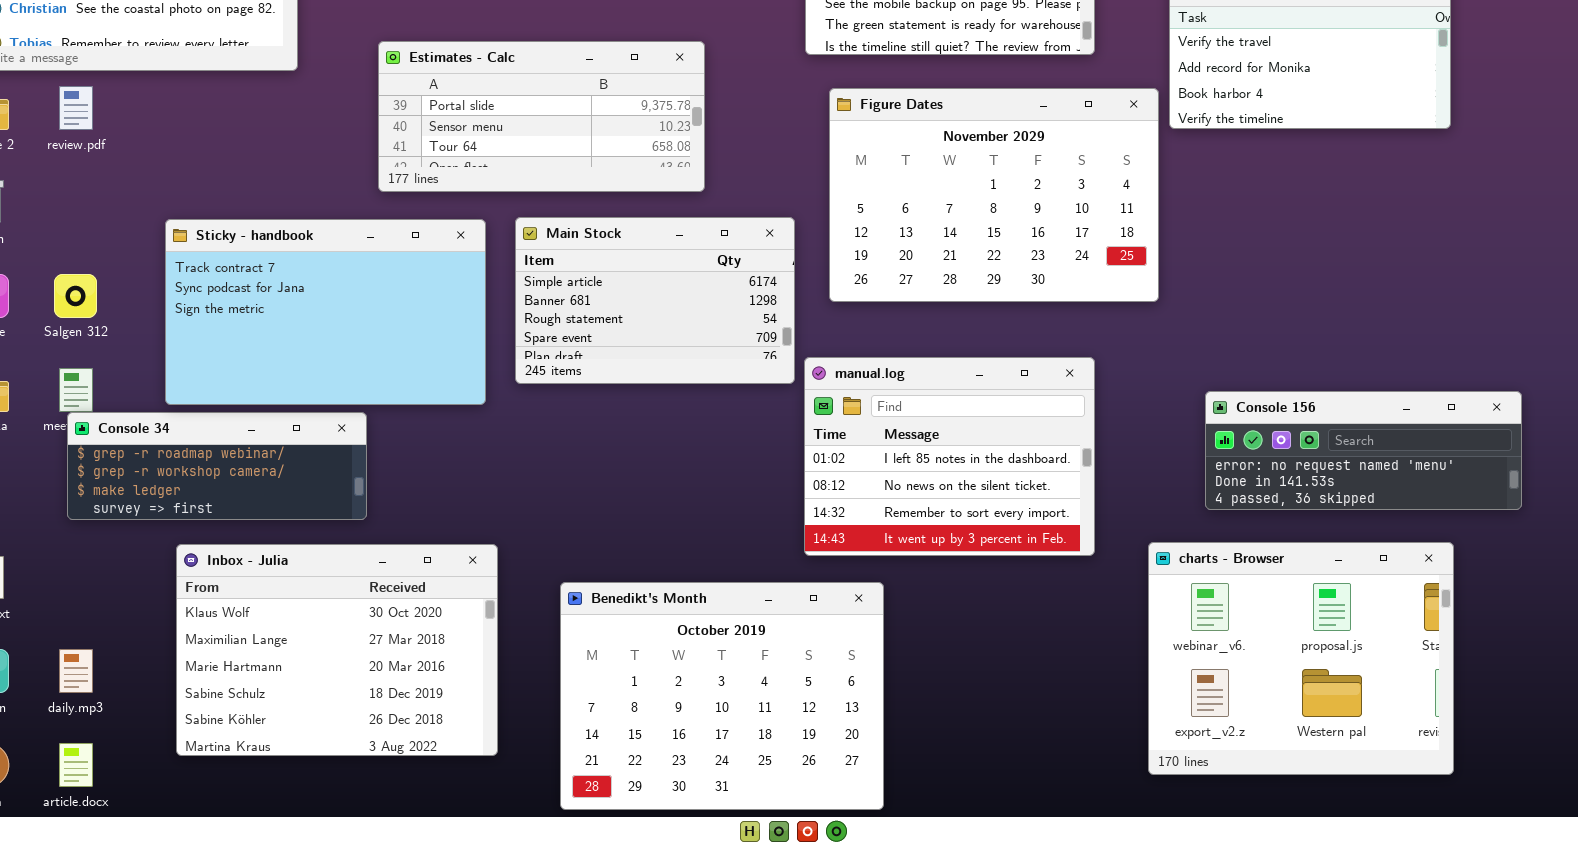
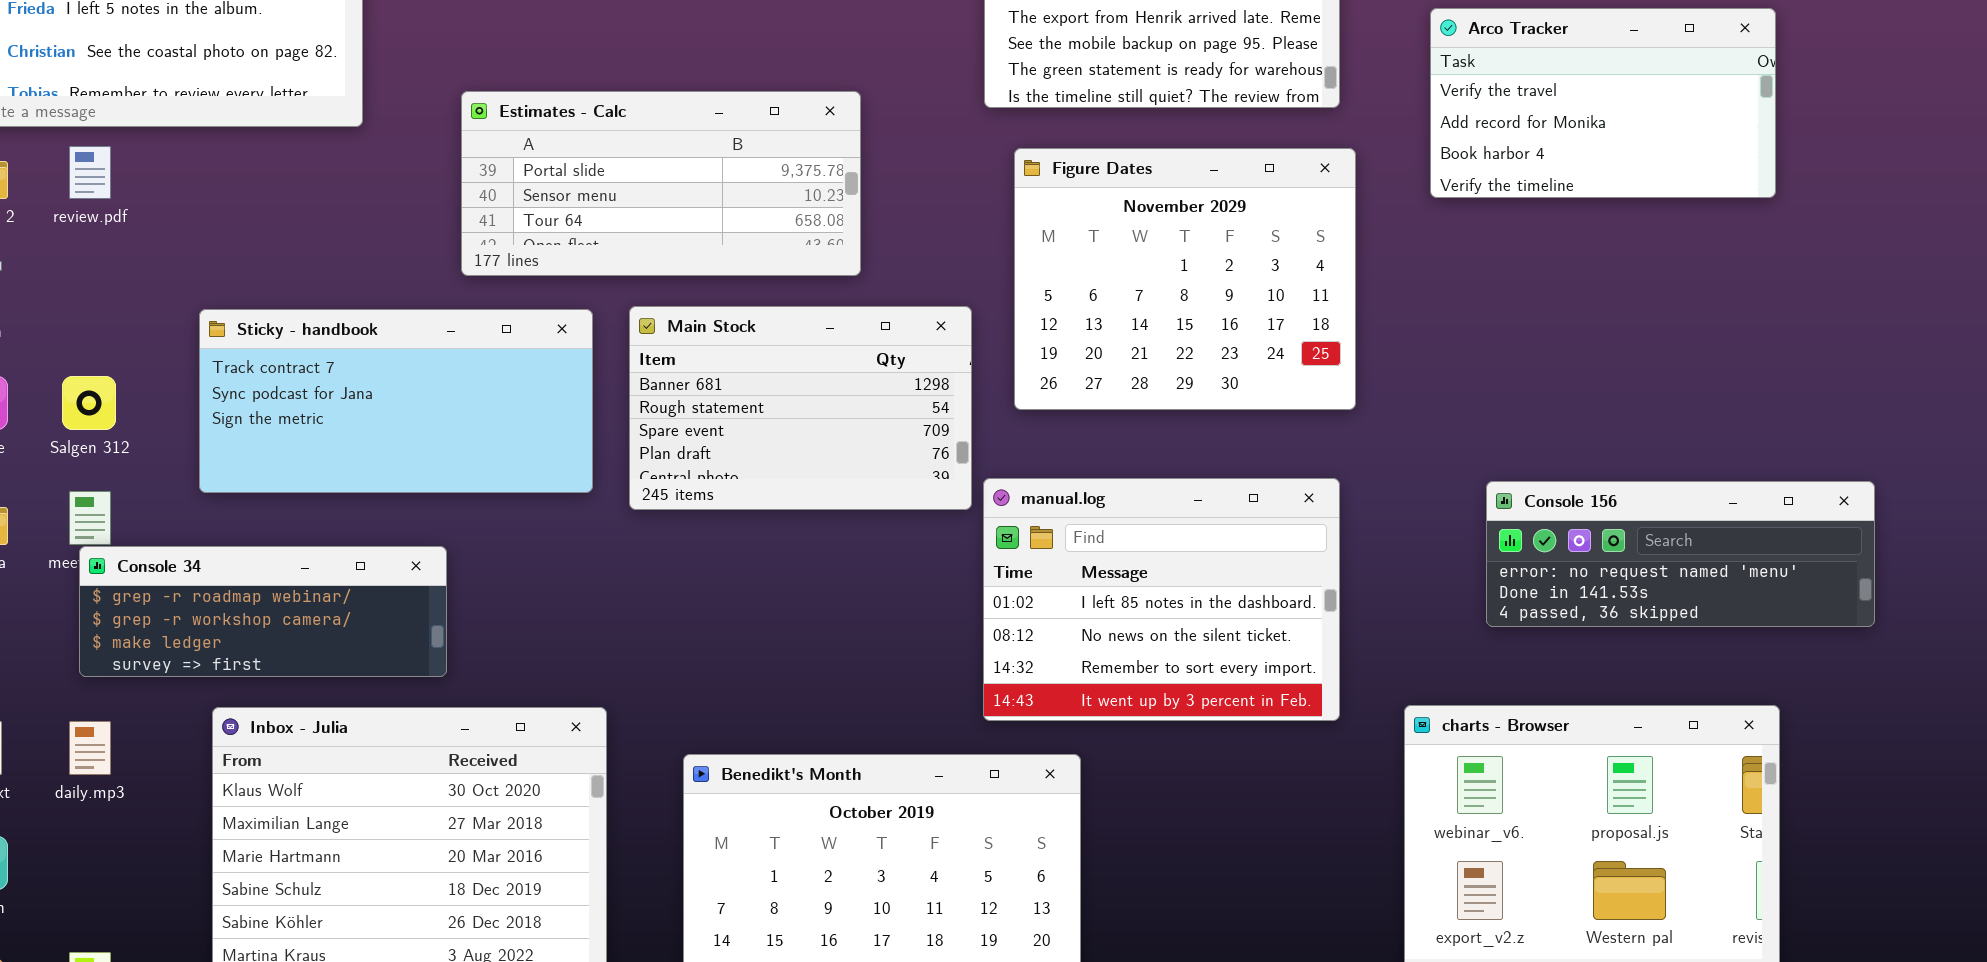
Figure Dates: [829,88,1159,302] -> [1014,148,1356,410], resized
Main Stock: [515,217,795,384] -> [629,306,972,510], scrolled down 1 row
Sticky - handbook: [165,219,486,405] -> [199,309,593,493], resized
Console 156: [1205,391,1522,510] -> [1486,481,1875,627], moved
daily.mp3: [59,649,93,693] -> [69,721,111,775], moved

